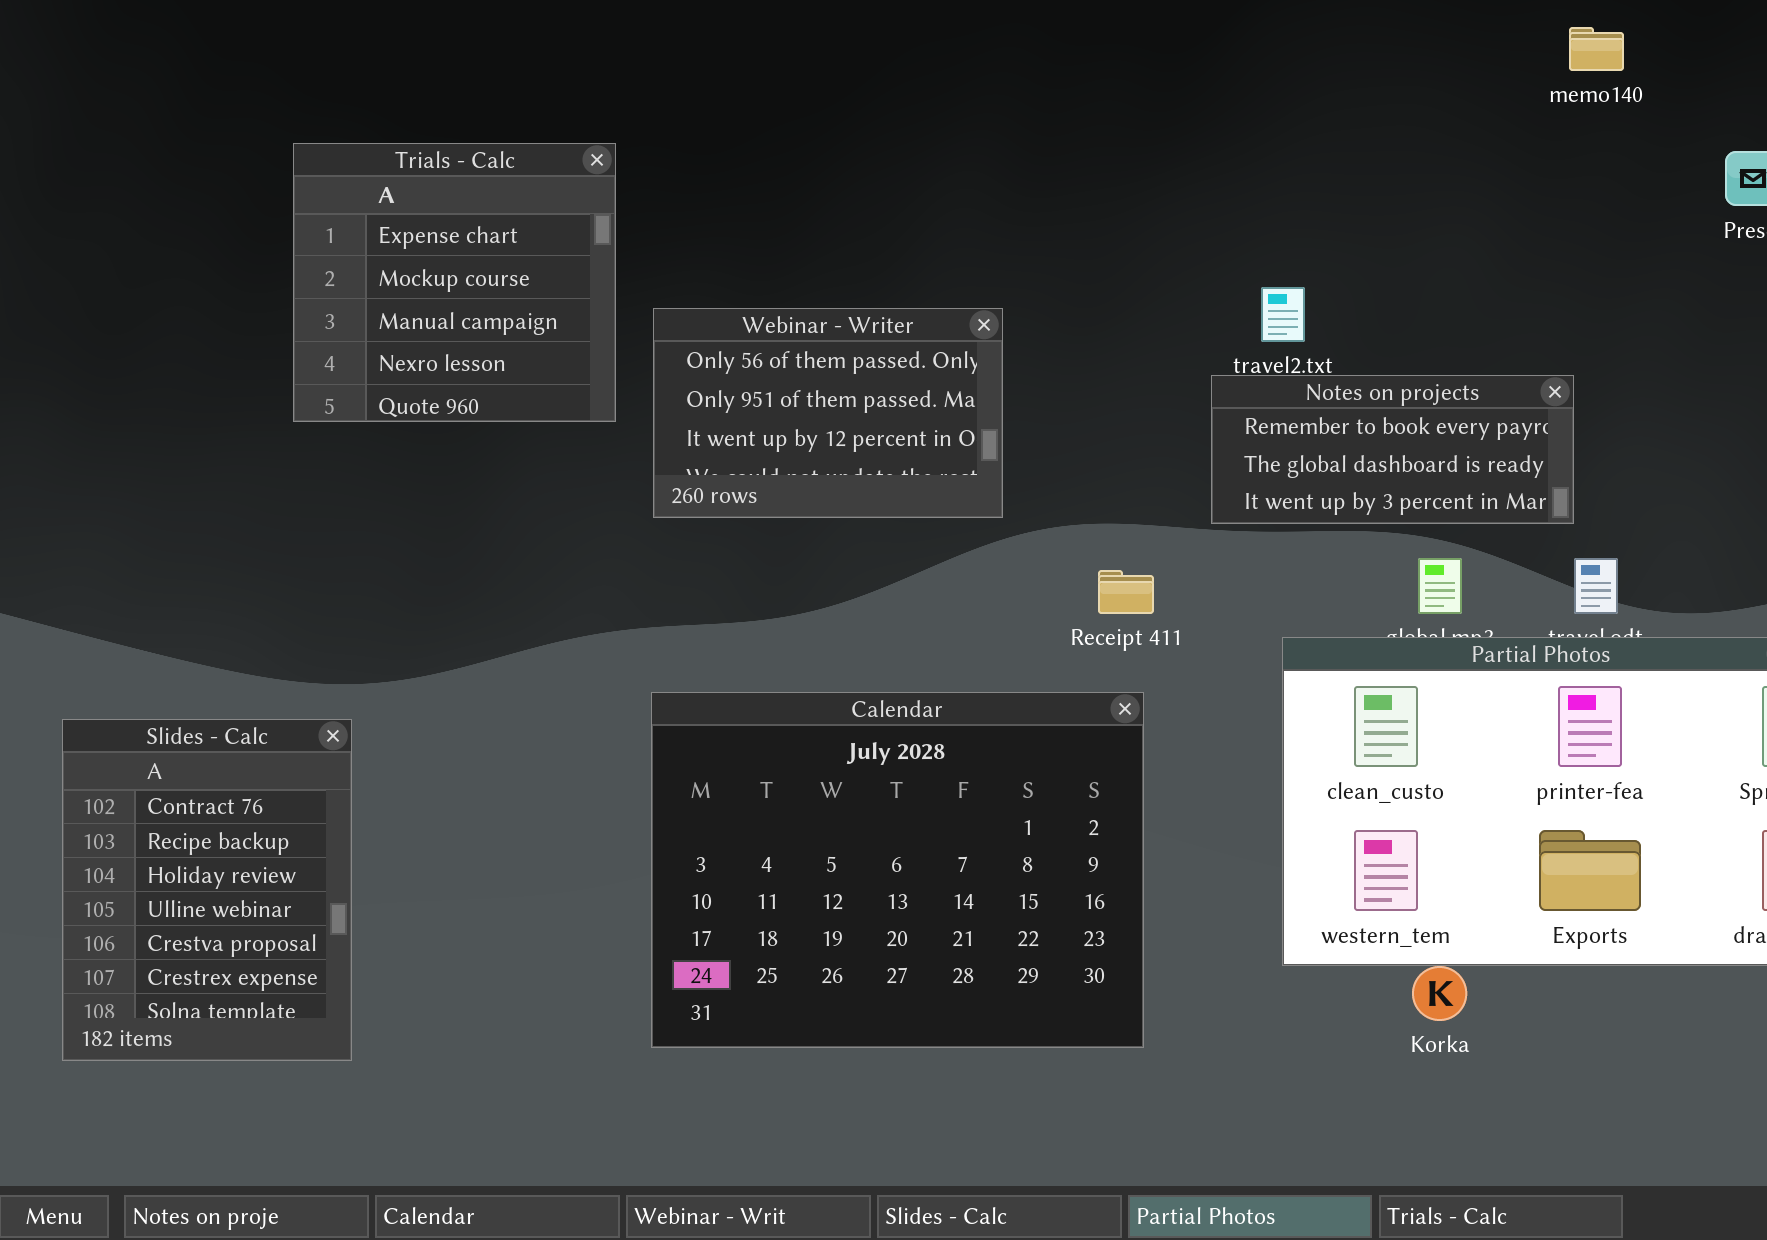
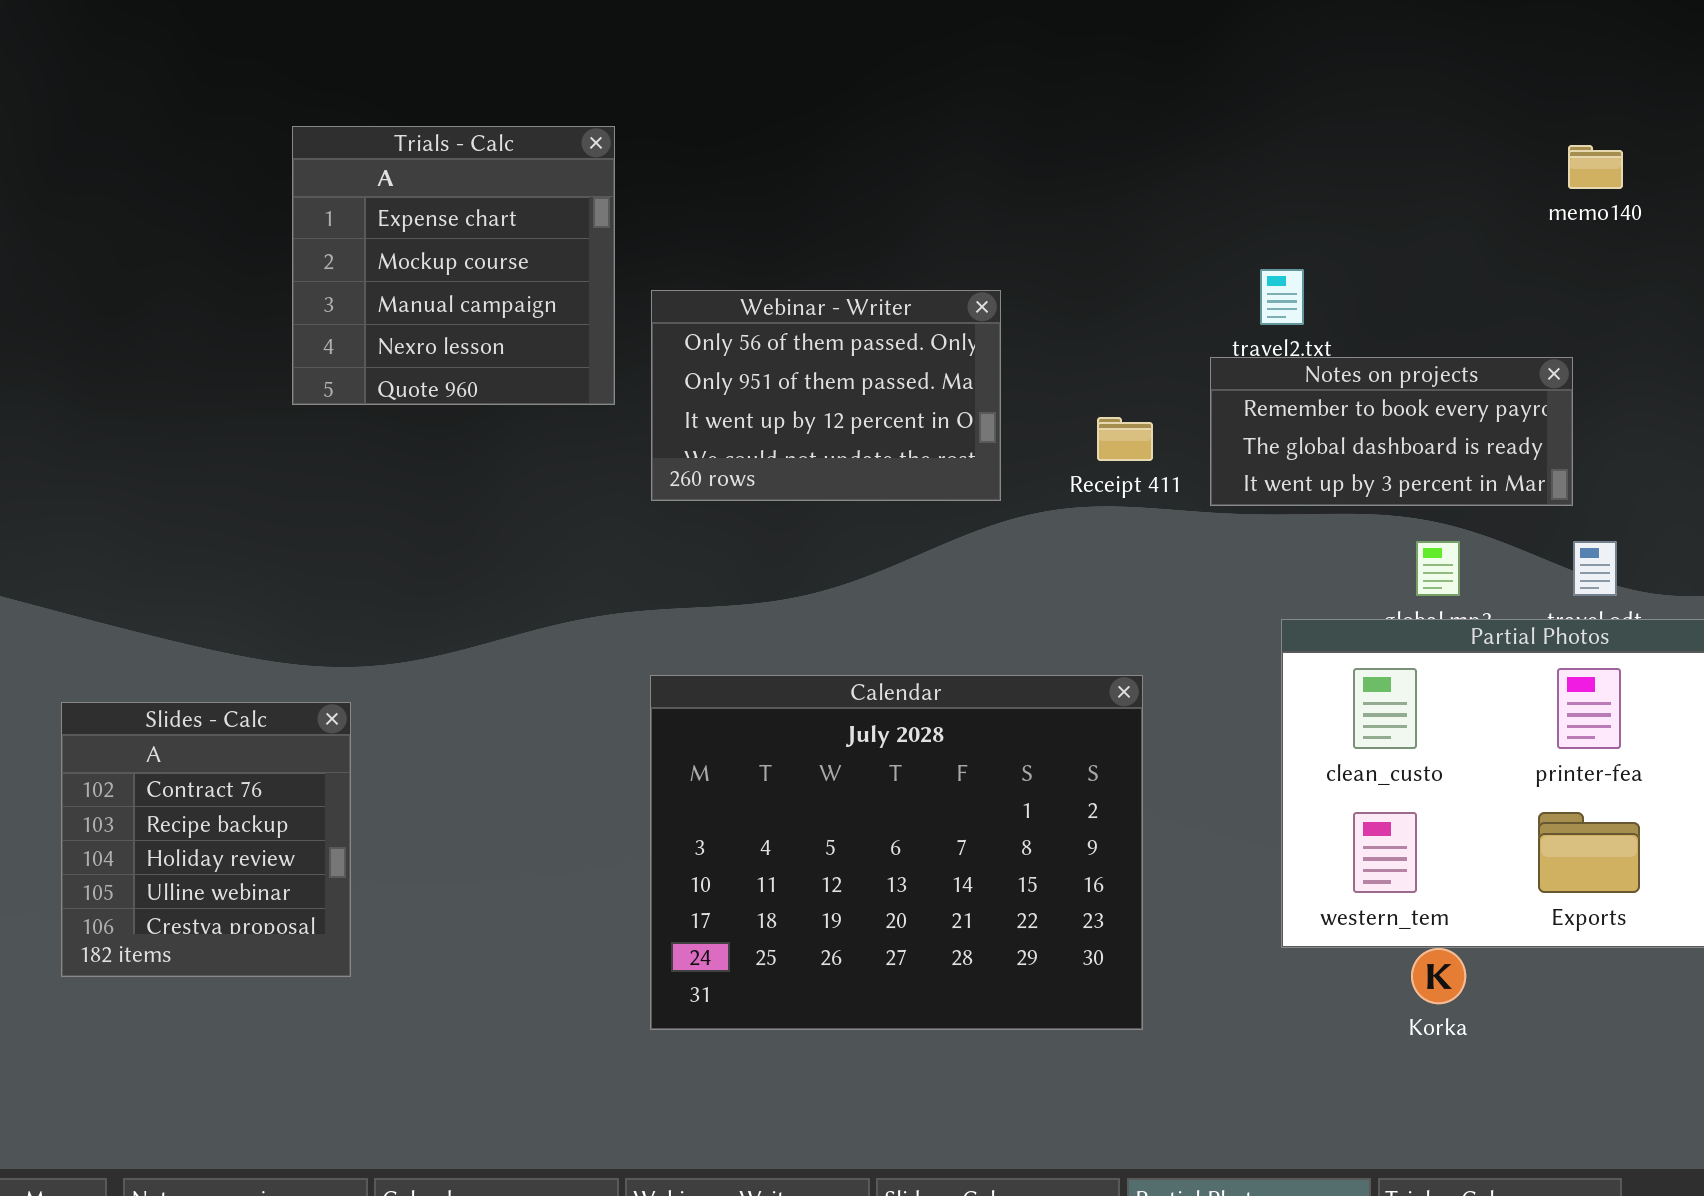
memo140: [1569,27,1624,71] -> [1568,145,1623,189], moved
Receipt 411: [1098,570,1154,614] -> [1097,417,1153,461], moved
Slides - Calc: [62,719,352,1061] -> [61,702,351,977], resized

